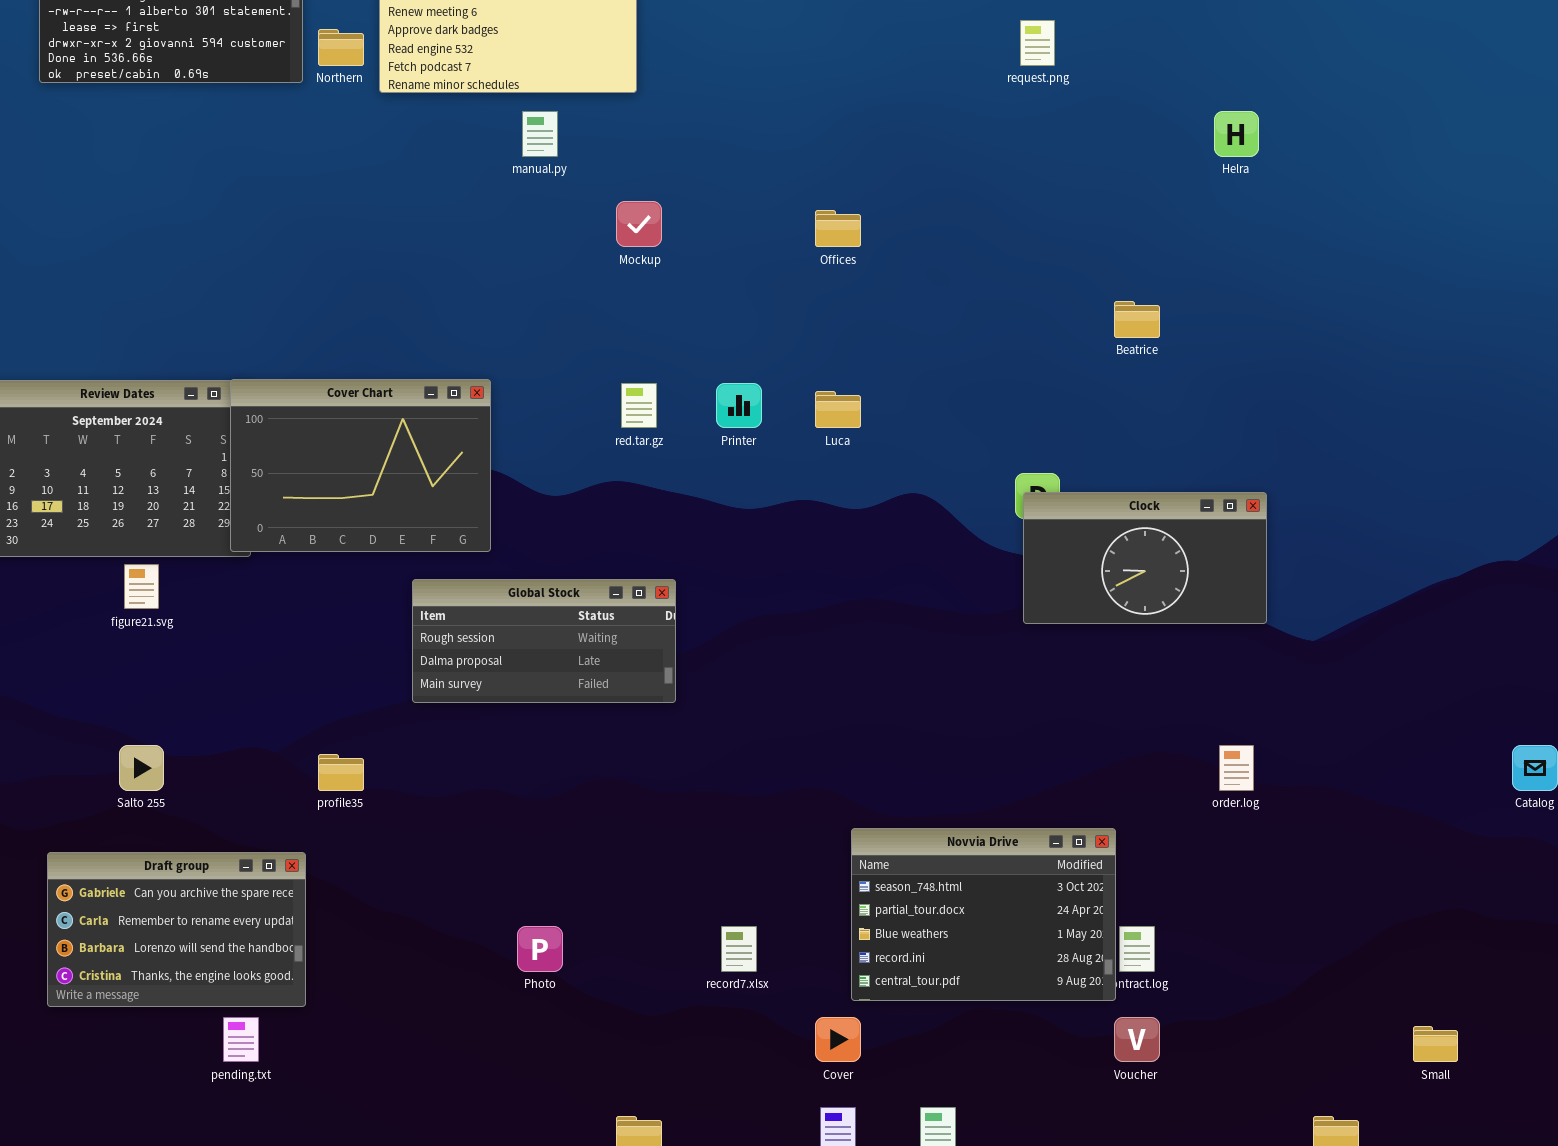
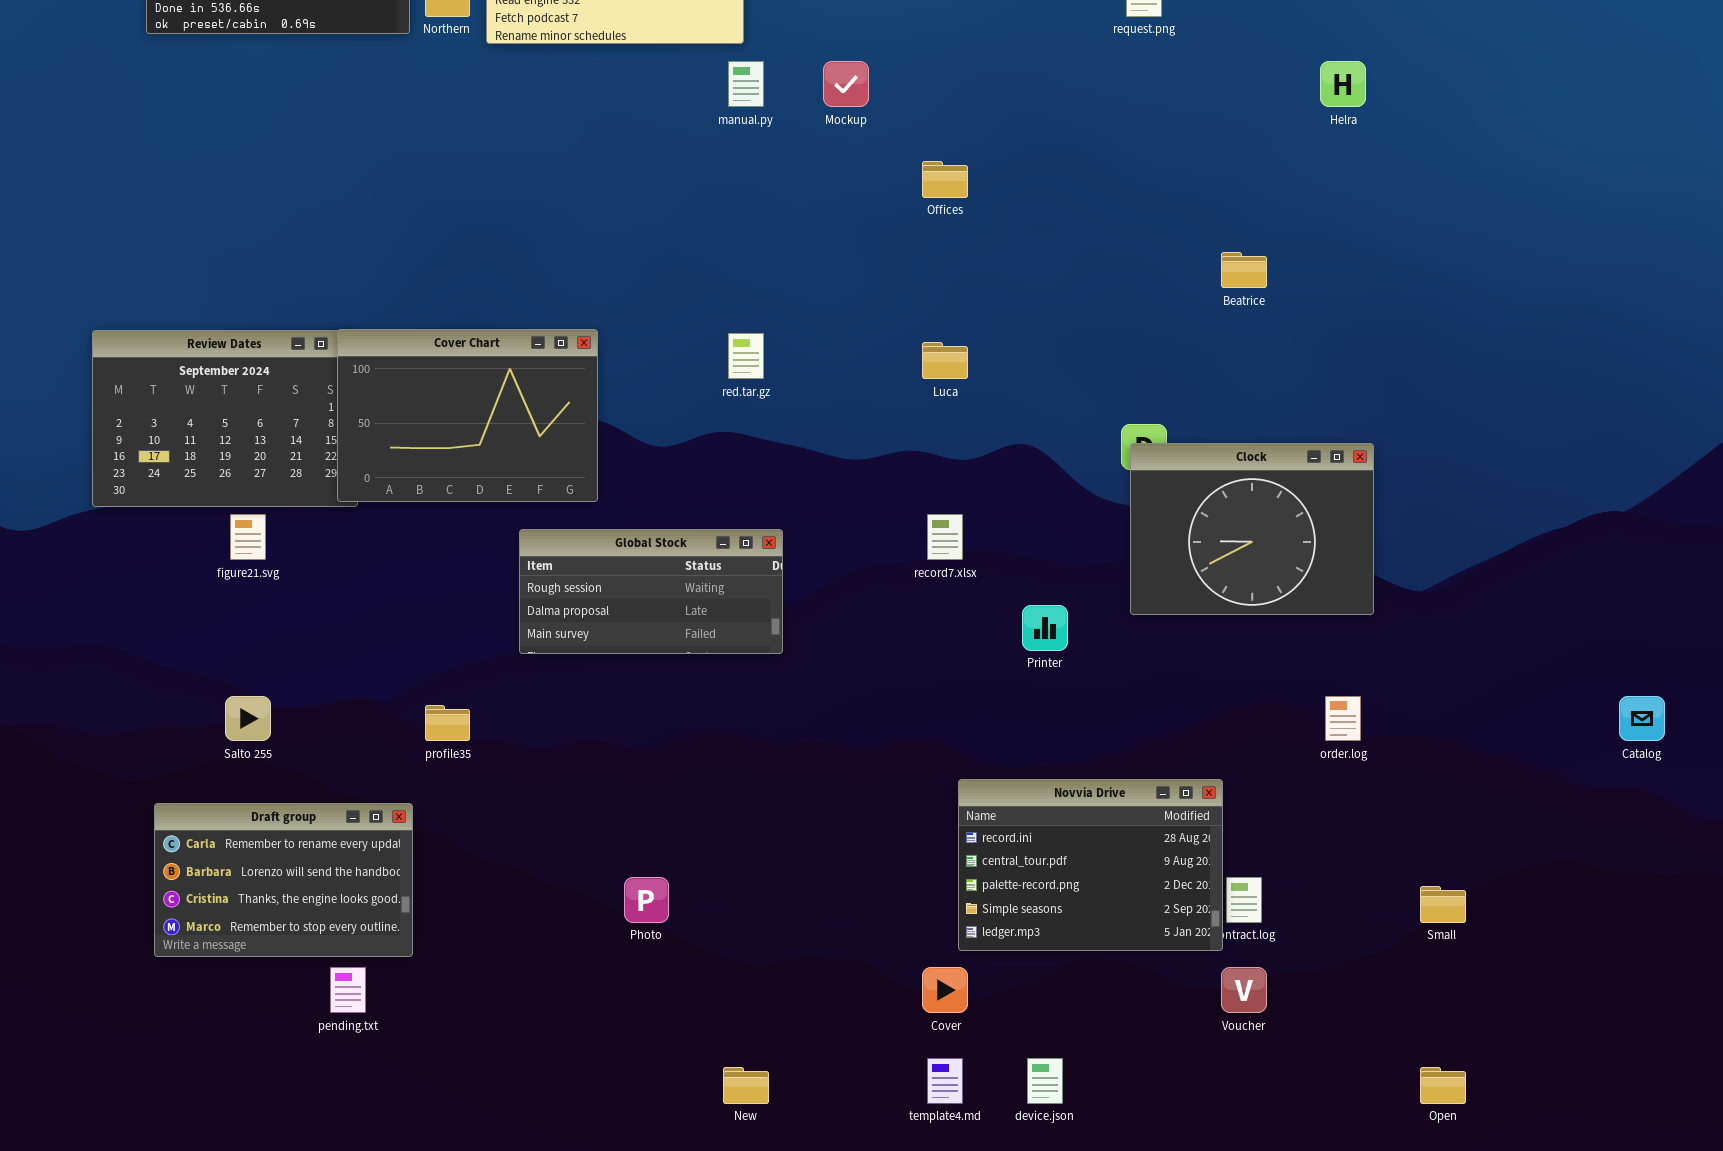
manual.py: [522,111,558,157] -> [728,61,764,107], moved
Mockup: [616,201,662,247] -> [823,61,869,107], moved
Printer: [716,383,762,428] -> [1022,605,1068,651], moved
Clock: [1023,492,1267,624] -> [1130,443,1374,615], resized
Novvia Drive: [851,828,1116,1001] -> [958,779,1223,951], scrolled down 3 rows
Draft group: [47,852,306,1007] -> [154,803,413,957], scrolled down 1 row
record7.xlsx: [721,926,757,972] -> [927,514,963,560], moved
Small: [1413,1026,1458,1062] -> [1420,886,1466,923], moved

